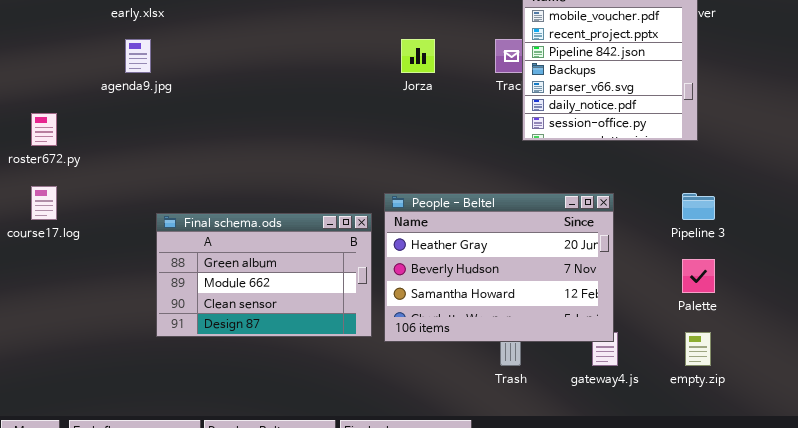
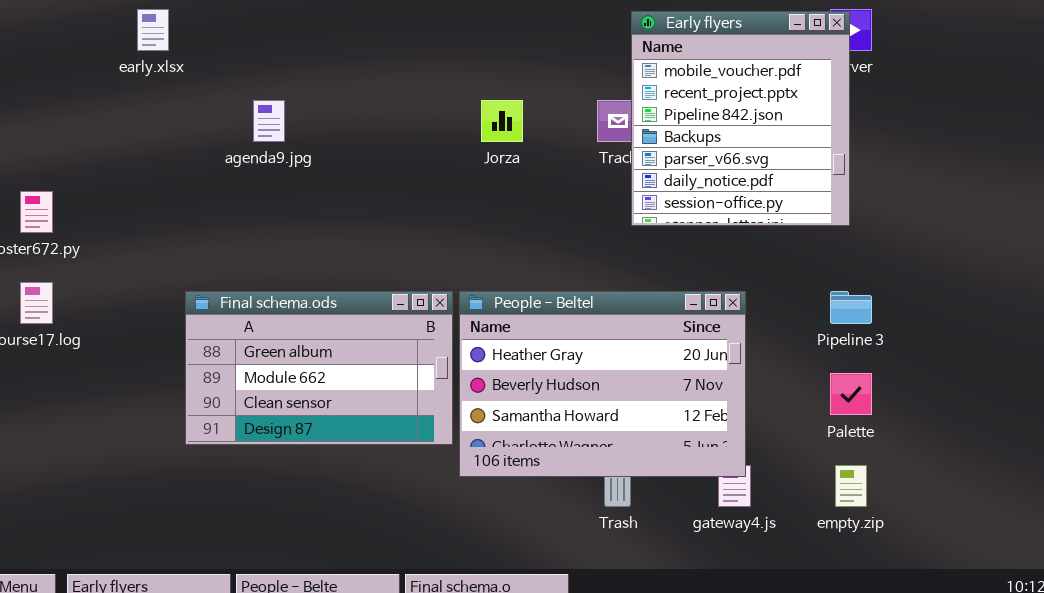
agenda9.jpg: [125,39,151,73] -> [253,100,285,142], moved
Final schema.ods: [156,213,372,337] -> [185,291,453,445], moved

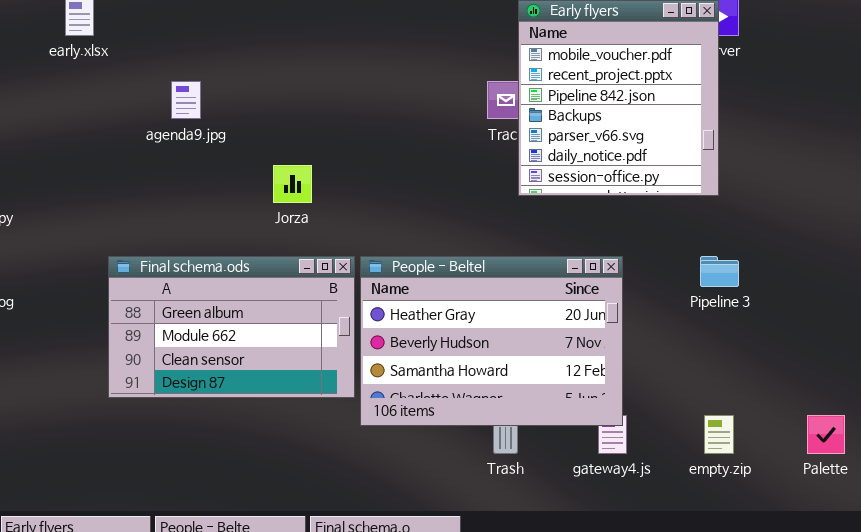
Jorza: [481,100,523,142] -> [273,165,312,203], moved
Palette: [830,373,872,415] -> [807,415,845,454], moved

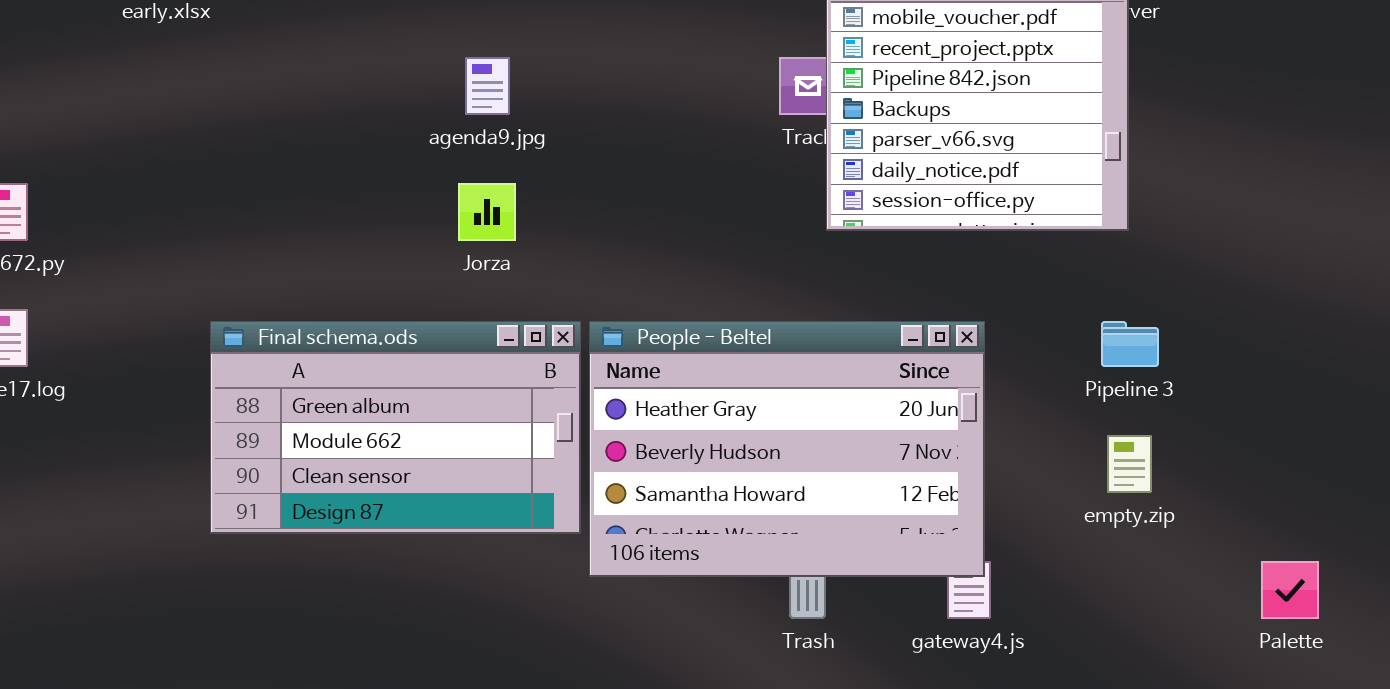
agenda9.jpg: [171,81,201,119] -> [465,57,510,115], moved
empty.zip: [704,415,734,454] -> [1107,435,1152,493], moved

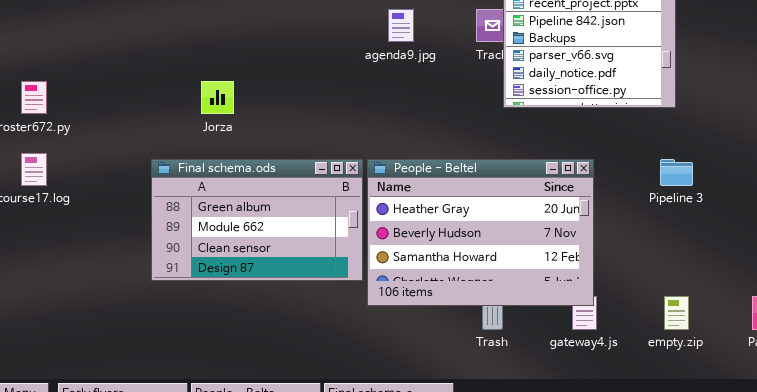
agenda9.jpg: [465,57,510,115] -> [388,9,414,42], moved
Jorza: [458,183,516,241] -> [201,81,234,114], moved
empty.zip: [1107,435,1152,493] -> [664,296,689,330], moved

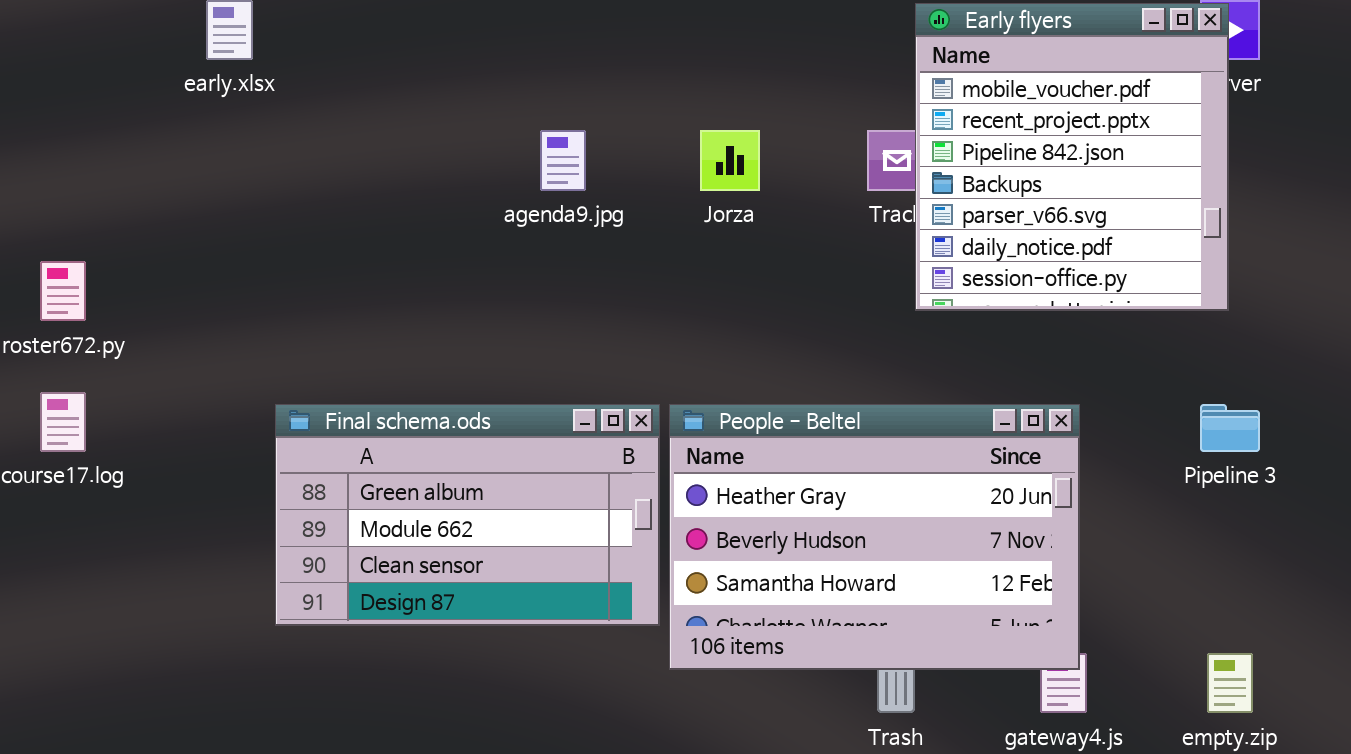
agenda9.jpg: [388,9,414,42] -> [540,130,586,191], moved
Jorza: [201,81,234,114] -> [700,130,760,191], moved

